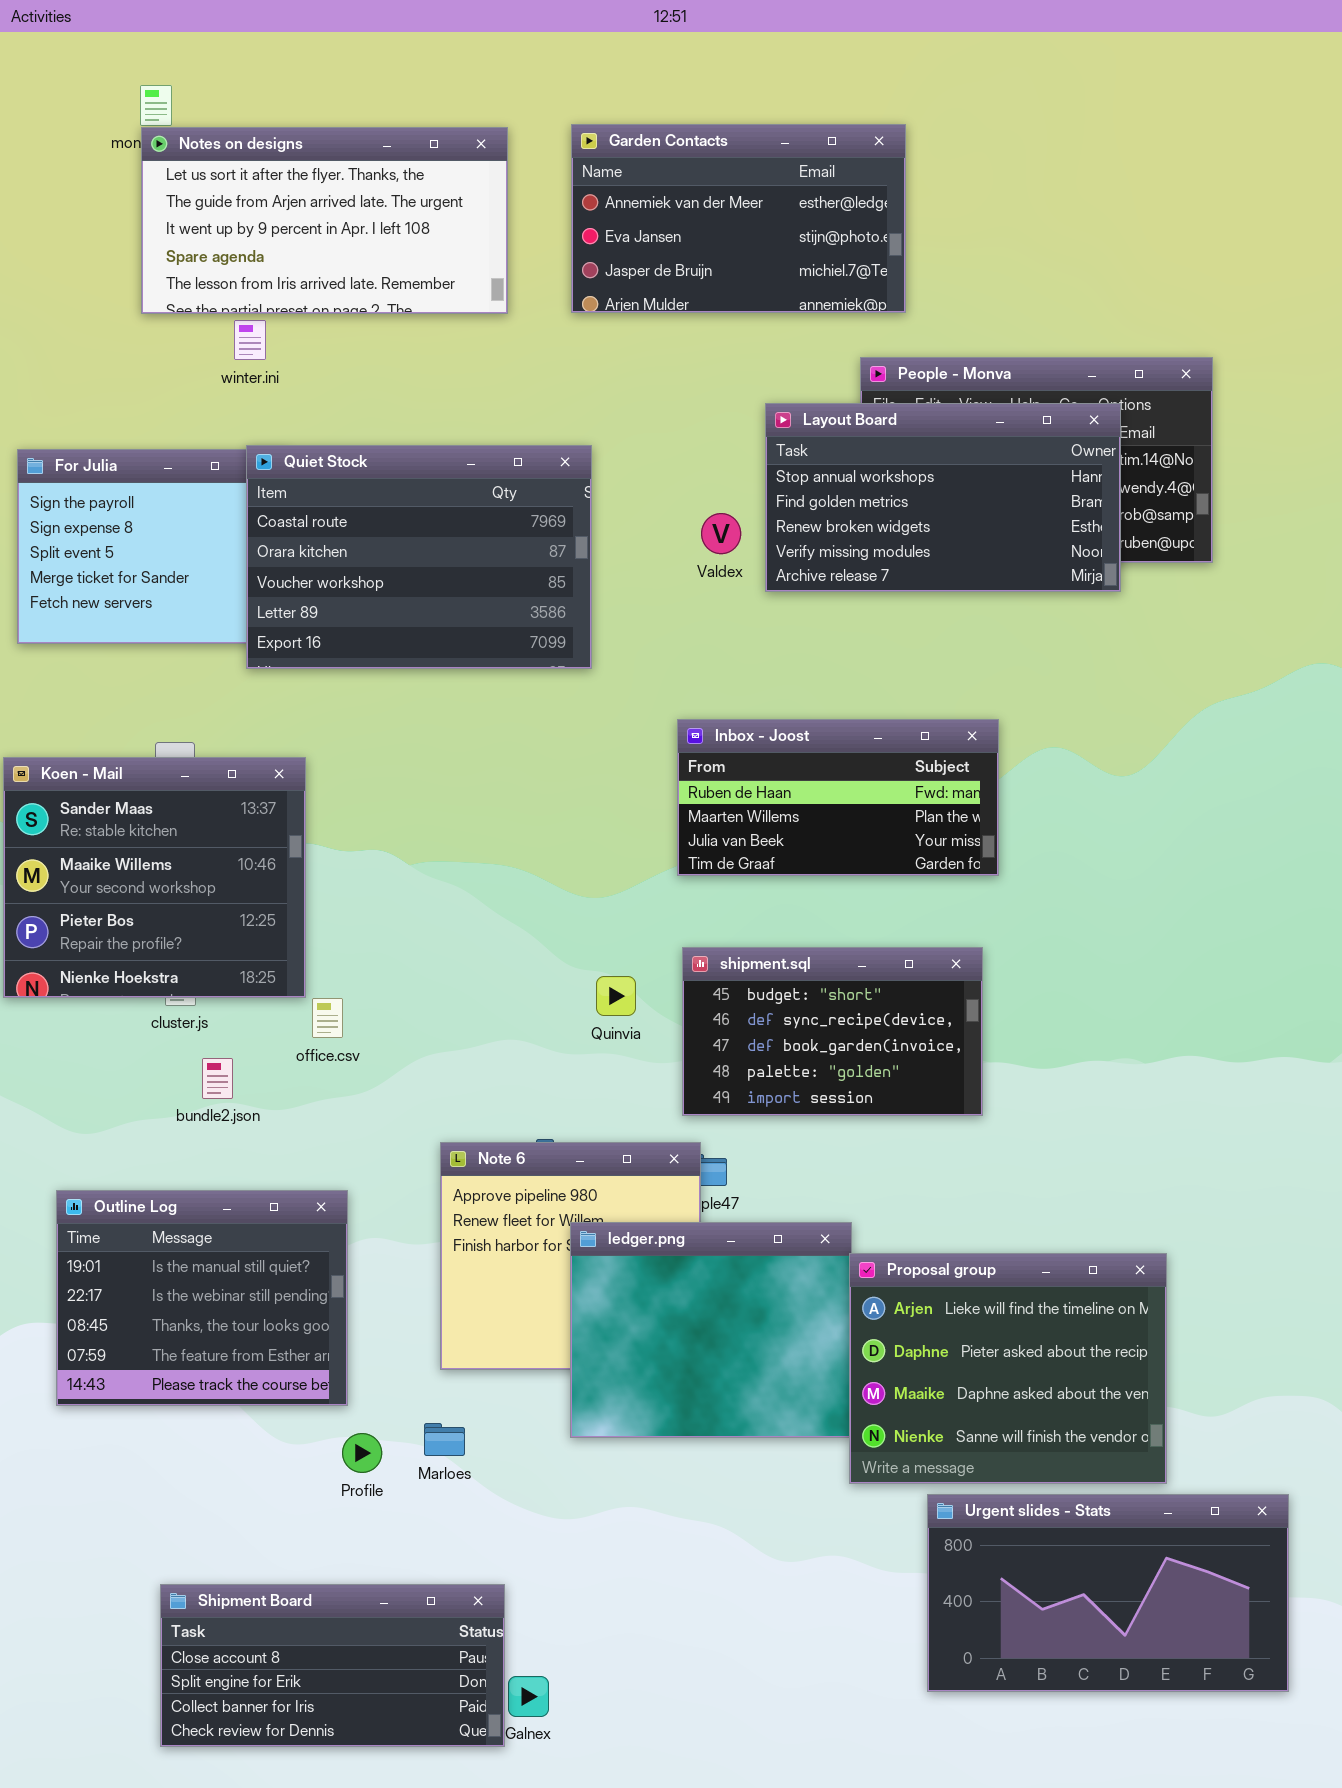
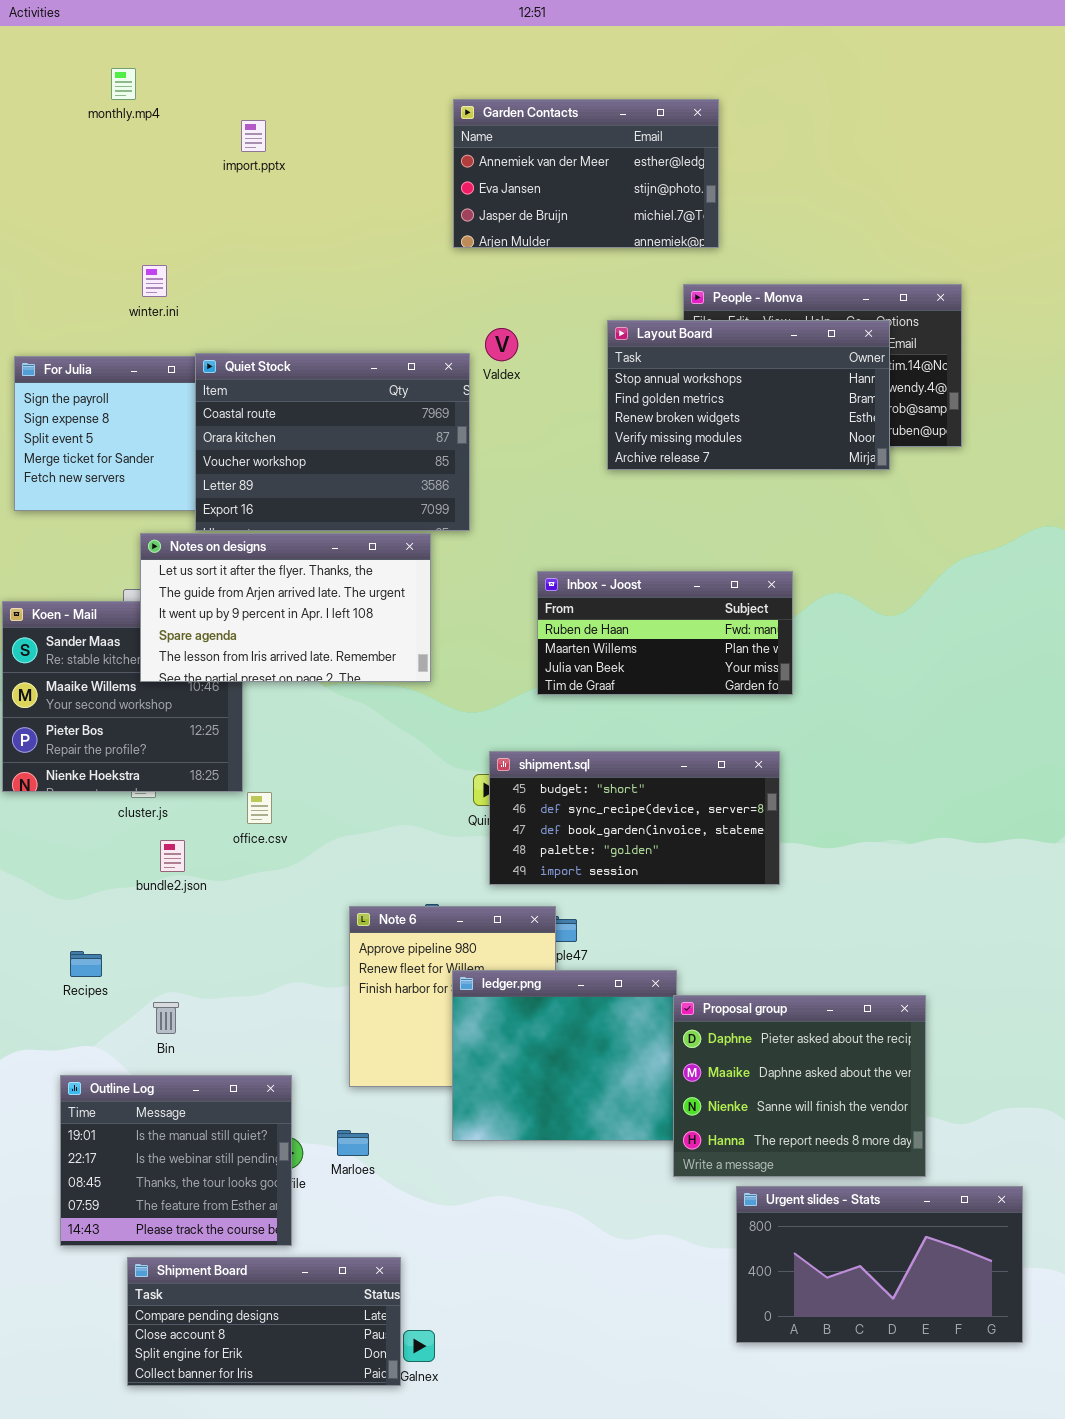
Notes on designs: [141,127,508,314] -> [140,533,431,682], moved
winter.ini: [234,320,266,360] -> [142,265,167,297], moved
Valdex: [701,513,741,554] -> [485,328,518,361], moved
shipment.sql: [682,947,983,1116] -> [489,751,780,885], resized
Outline Log: [56,1190,348,1406] -> [60,1075,292,1246], moved
Proposal group: [849,1253,1167,1484] -> [673,995,926,1177], scrolled down 1 row
Shipment Board: [160,1584,505,1747] -> [127,1257,401,1386], scrolled up 1 row

